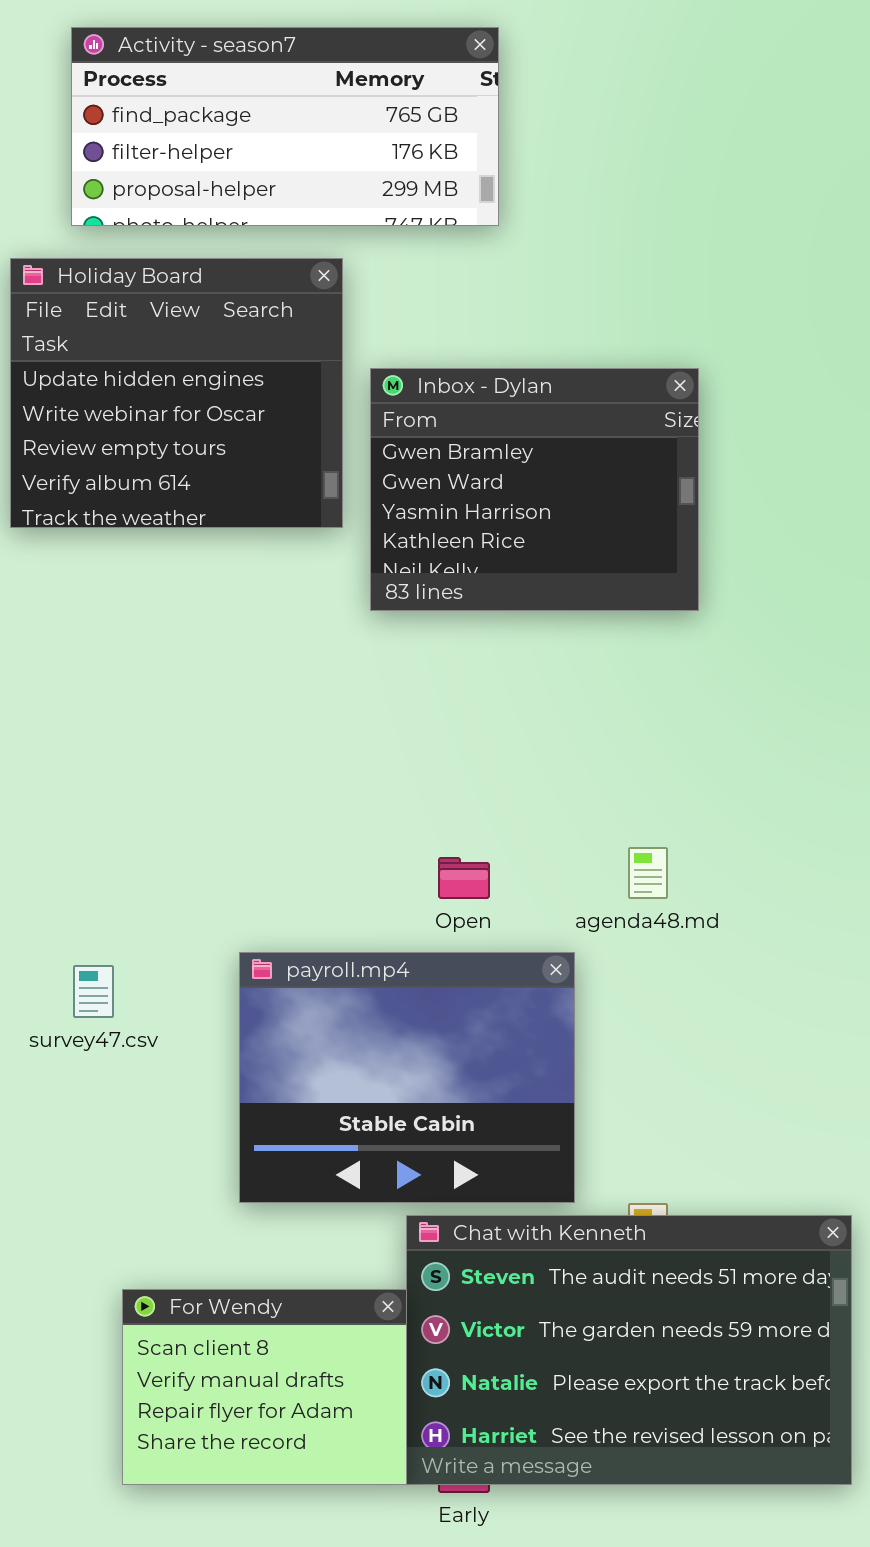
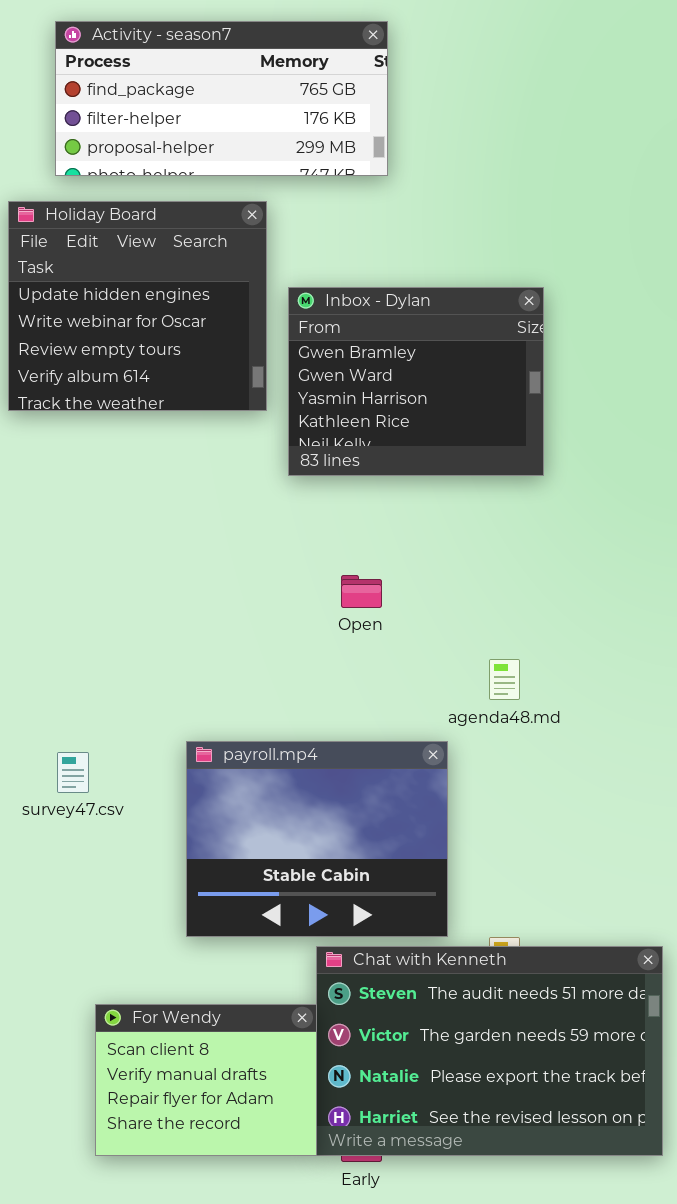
Open: [438,857,490,899] -> [341,575,382,608], moved

